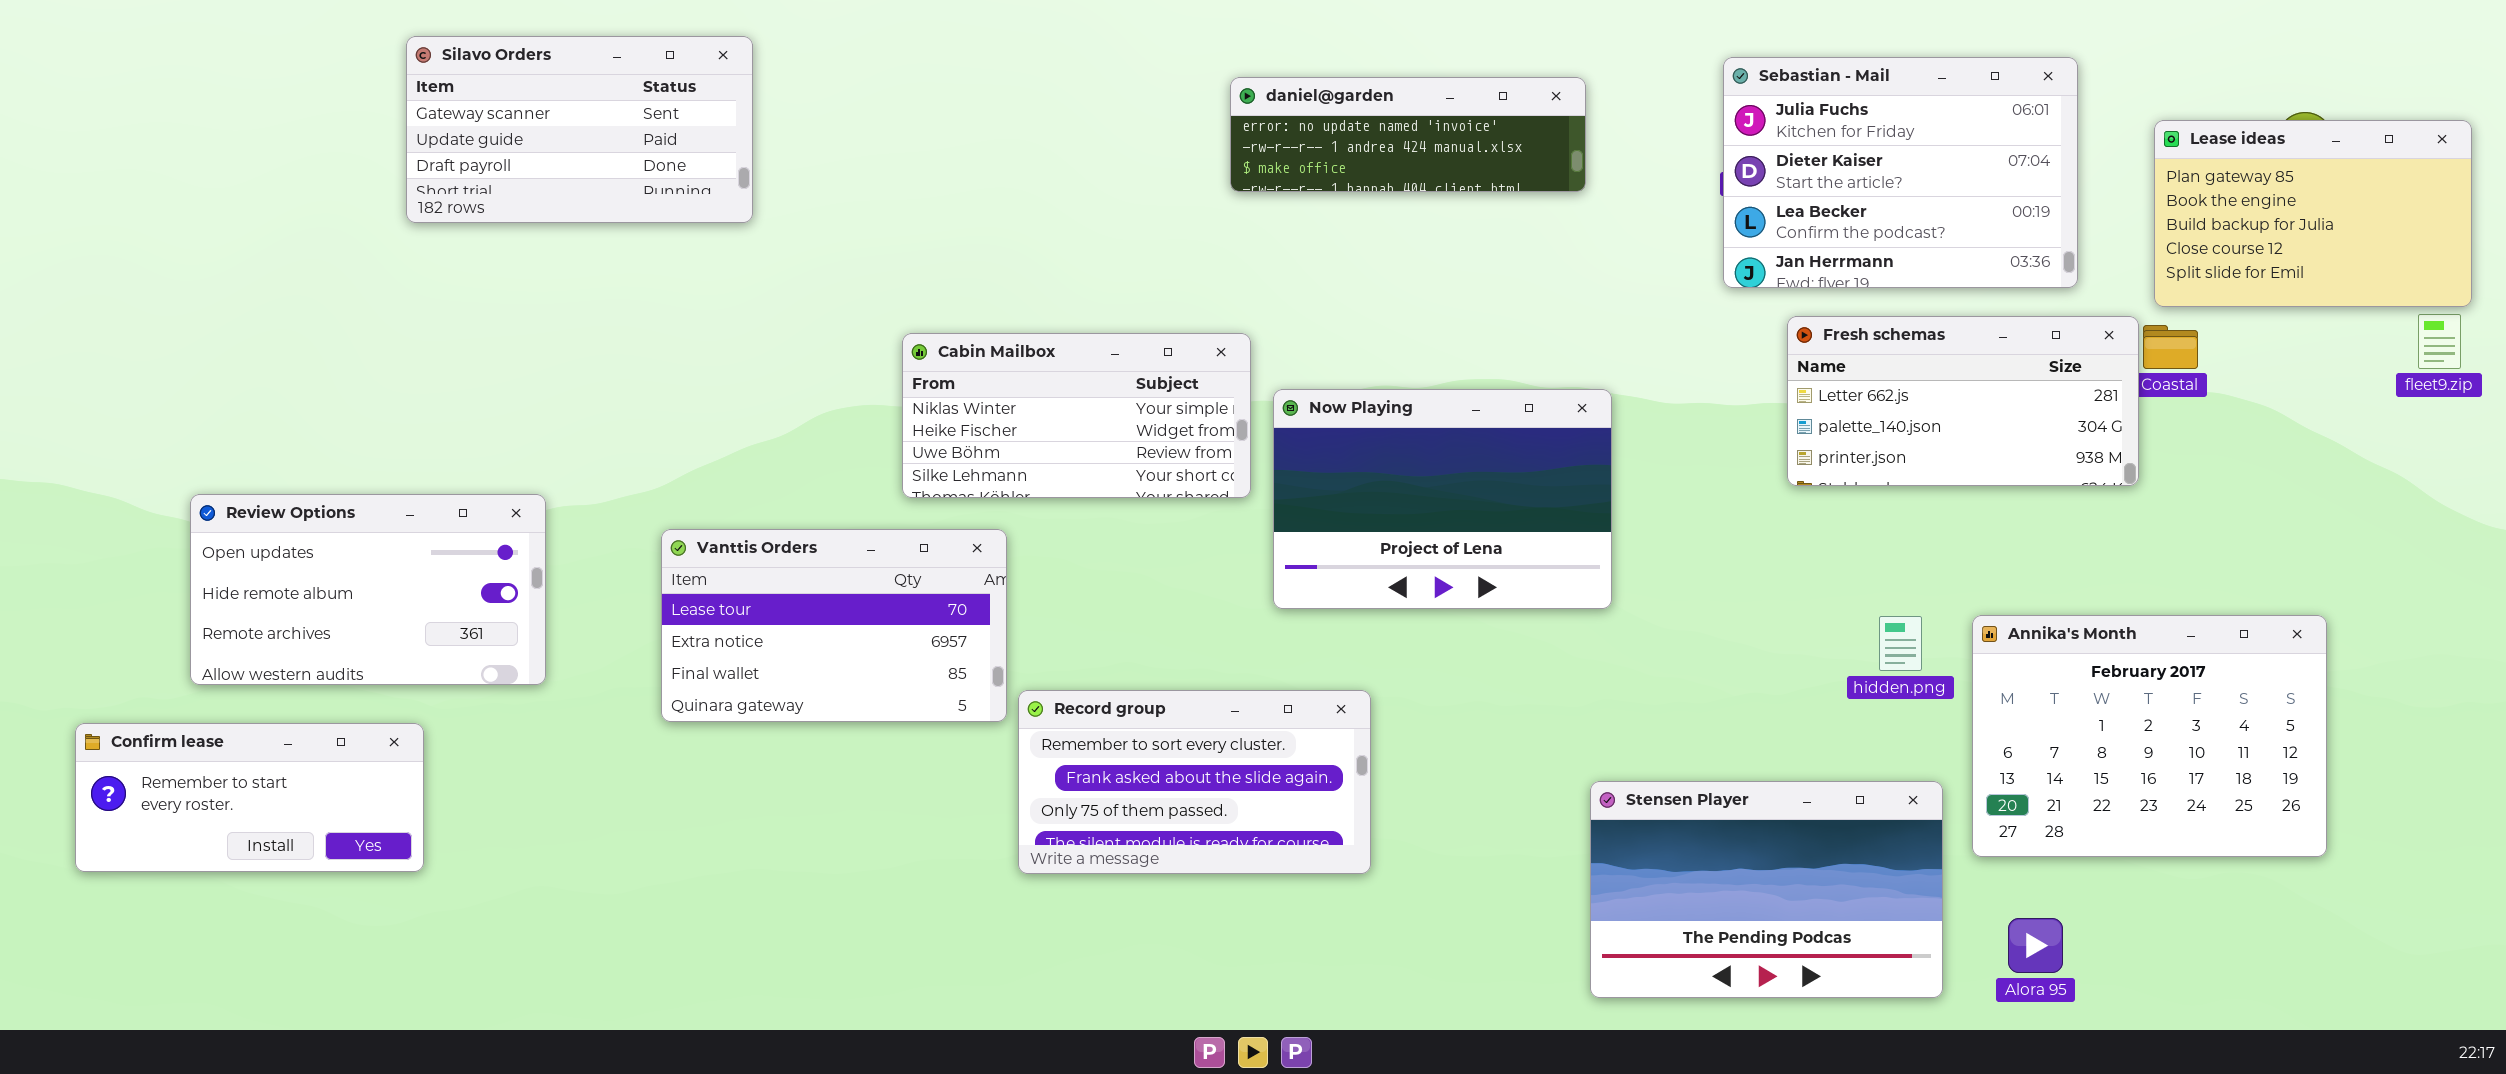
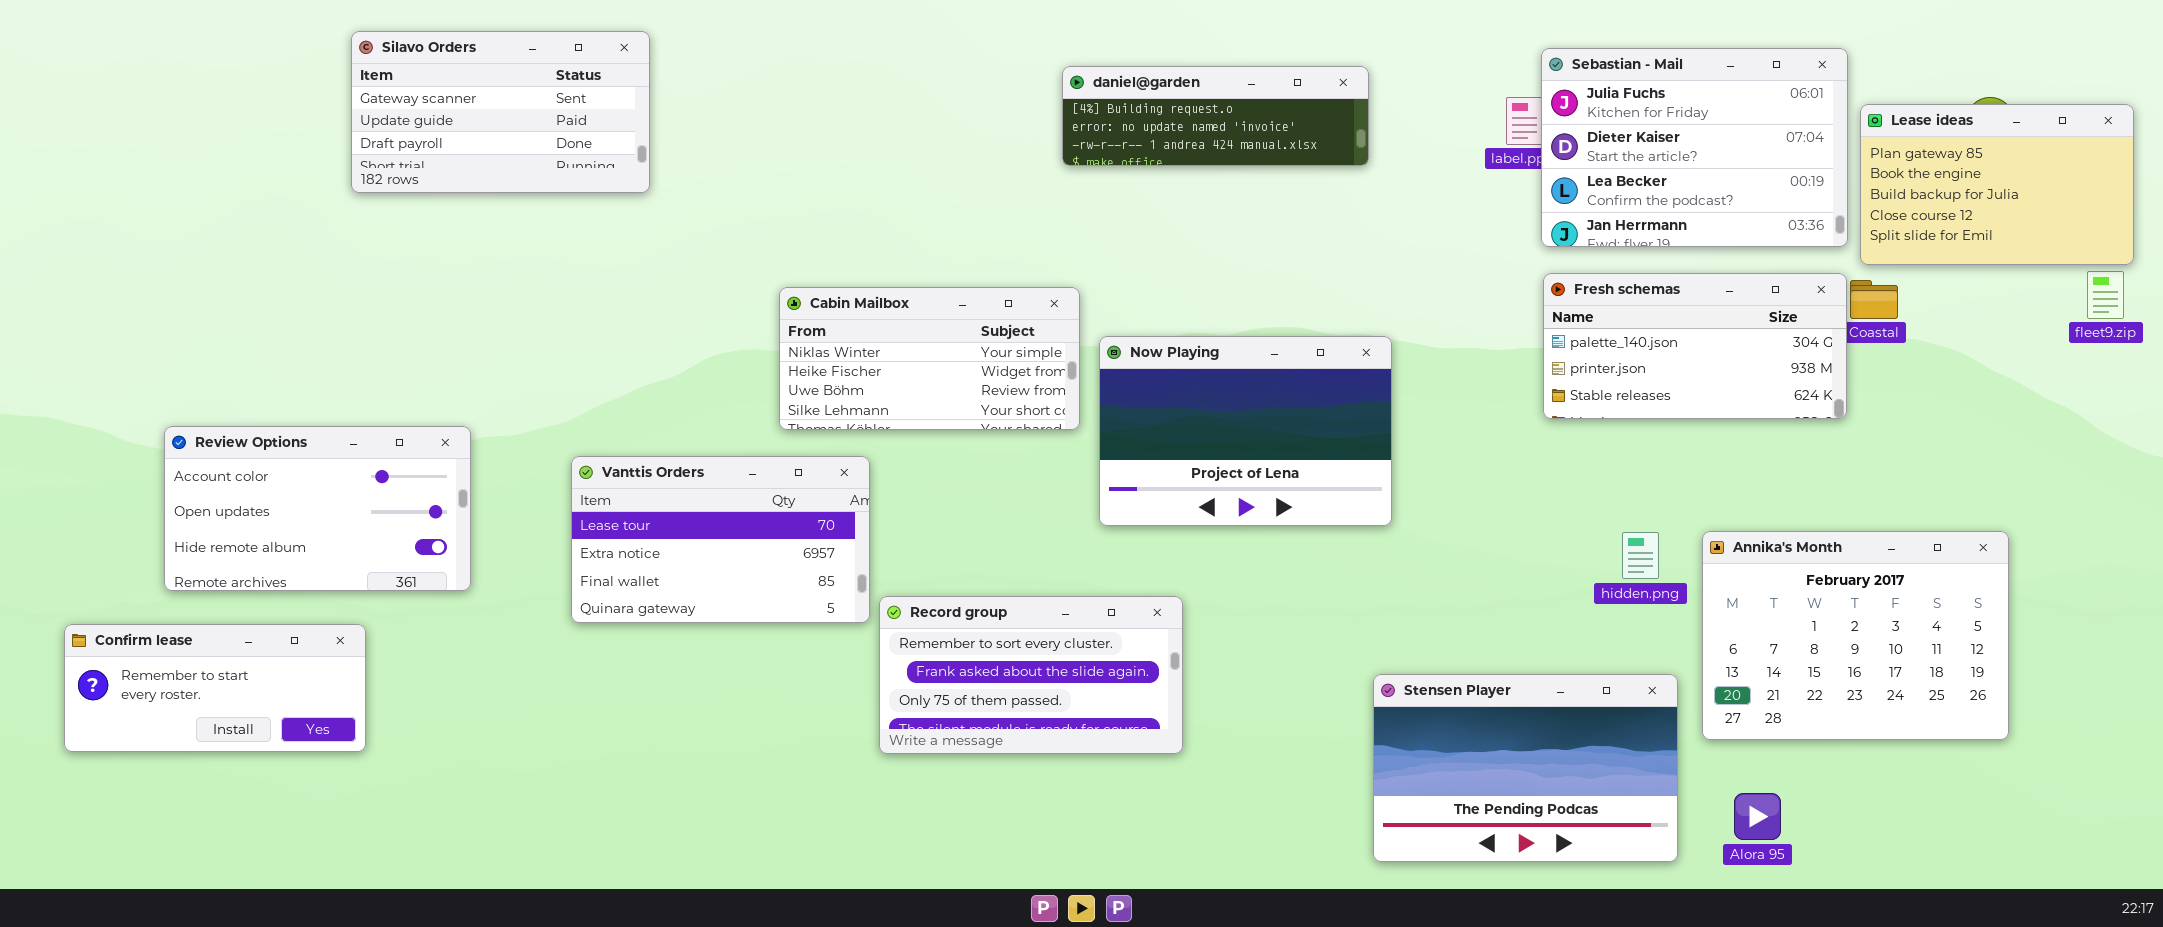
Sebastian - Mail: [1723,57,2078,288] -> [1541,48,1848,247], moved
daniel@garden: [1230,77,1586,192] -> [1062,66,1369,166], scrolled up 1 row
Fresh schemas: [1787,316,2139,486] -> [1543,273,1847,419], scrolled down 1 row
Review Options: [190,494,546,685] -> [164,426,471,591], scrolled up 1 row

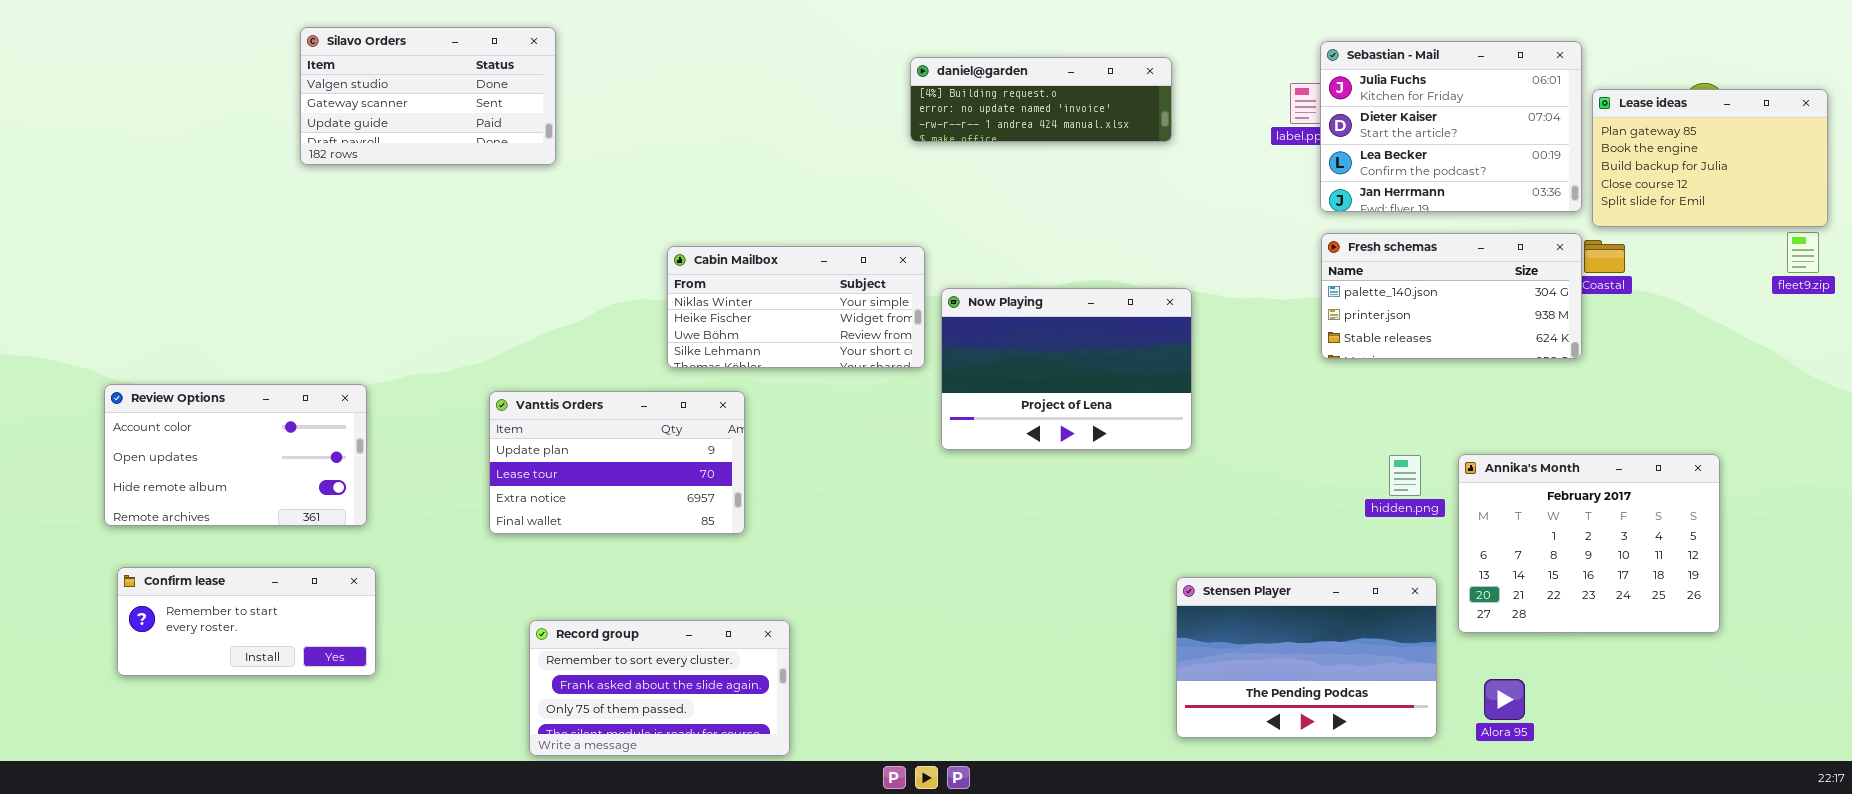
Silavo Orders: [351,31,650,193] -> [300,27,556,165], scrolled up 1 row
Review Options: [164,426,471,591] -> [104,384,367,526], moved
Vanttis Orders: [571,456,870,623] -> [489,391,745,534], scrolled up 1 row
Record group: [879,596,1183,754] -> [529,620,790,756], moved
Confirm lease: [64,624,366,752] -> [117,567,376,676], moved

